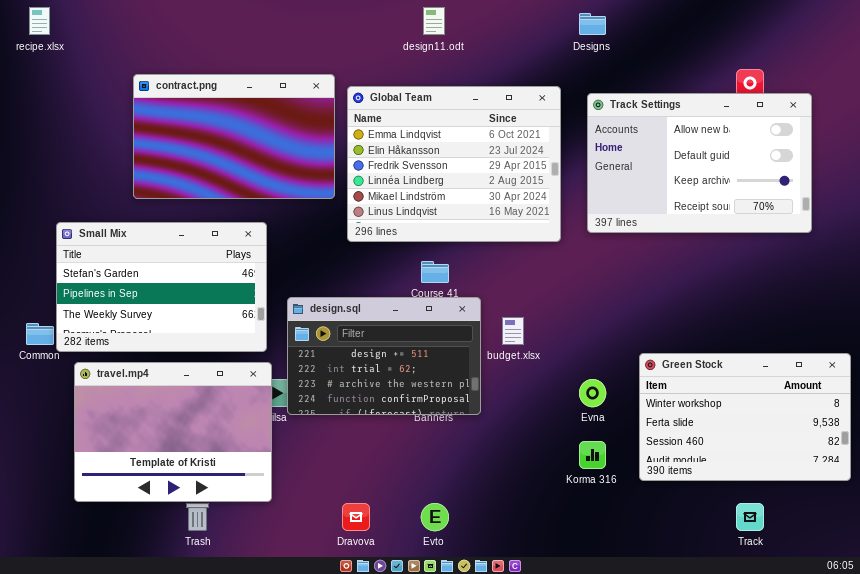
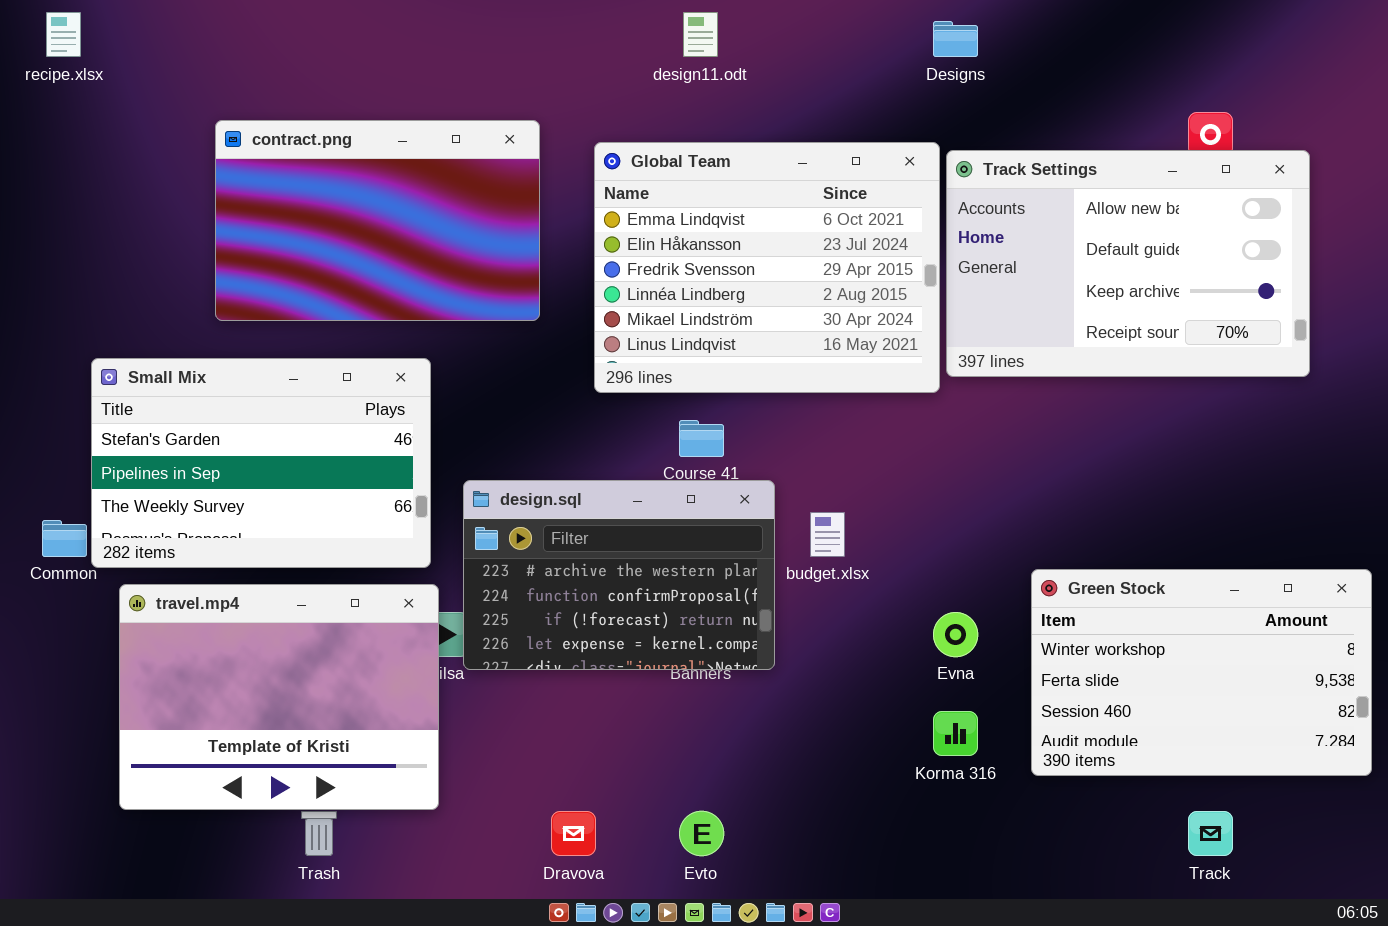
Global Team: [347,86,561,242] -> [594,142,940,393], moved
design.sql: [287,297,481,415] -> [463,480,775,670], scrolled down 2 rows

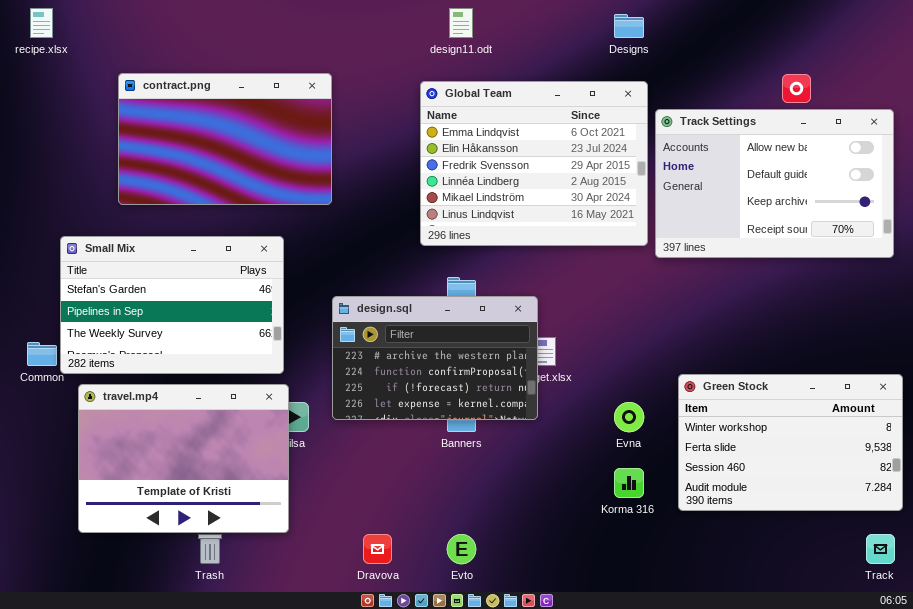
contract.png: [215,120,540,321] -> [118,73,332,205], moved
Global Team: [594,142,940,393] -> [420,81,648,246], moved
Track Settings: [946,150,1310,377] -> [655,109,894,258], moved
design.sql: [463,480,775,670] -> [332,296,538,420], moved
Track: [1188,811,1233,856] -> [866,534,895,564], moved

